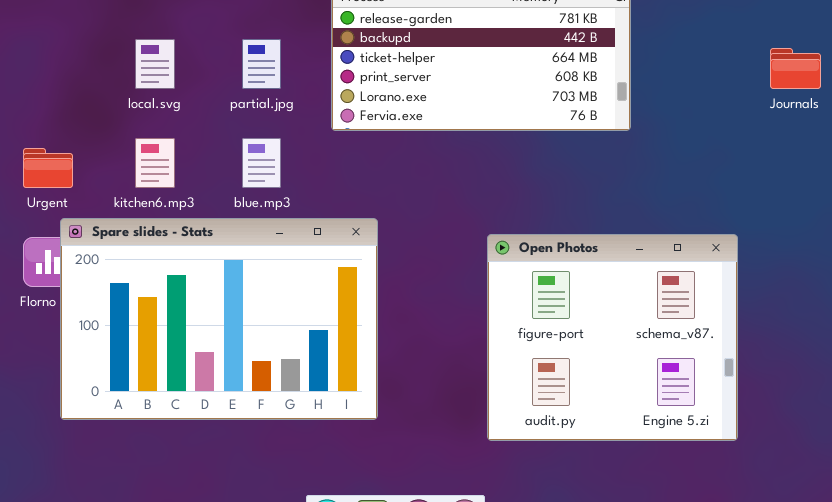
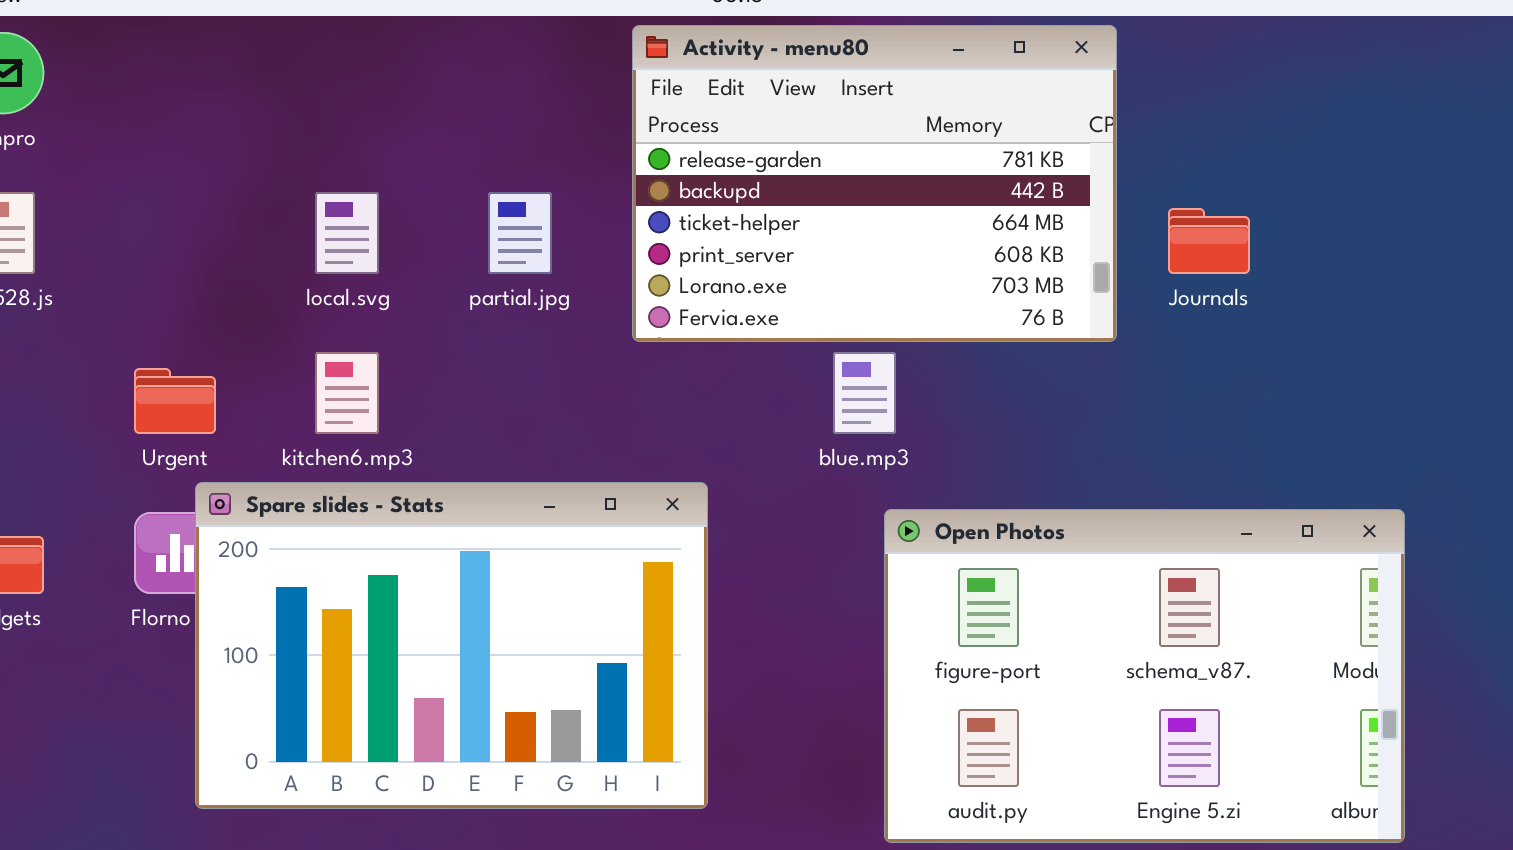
Journals: [770,48,821,89] -> [1168,208,1250,274], moved
blue.mp3: [242,138,281,188] -> [833,352,896,434], moved
Open Photos: [487,234,738,441] -> [884,509,1405,843], resized

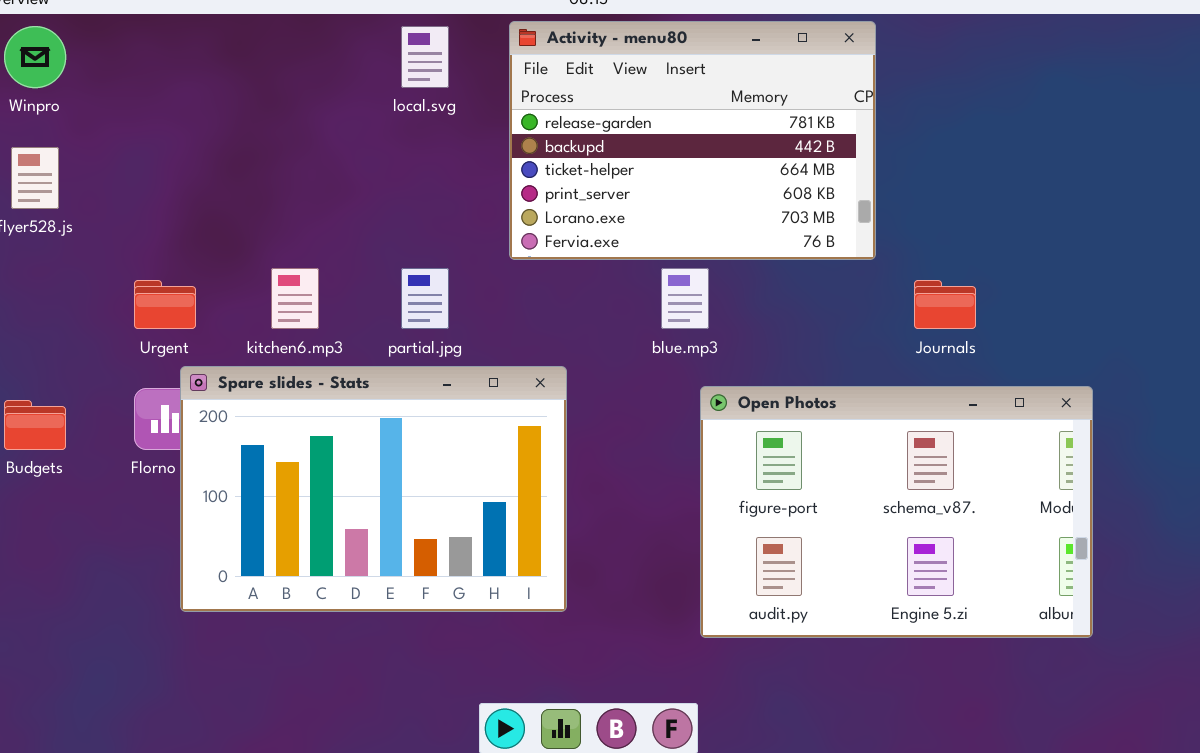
local.svg: [315,192,379,274] -> [401,26,449,88], moved
partial.jpg: [488,192,552,274] -> [401,268,449,329], moved
Journals: [1168,208,1250,274] -> [914,280,976,329], moved

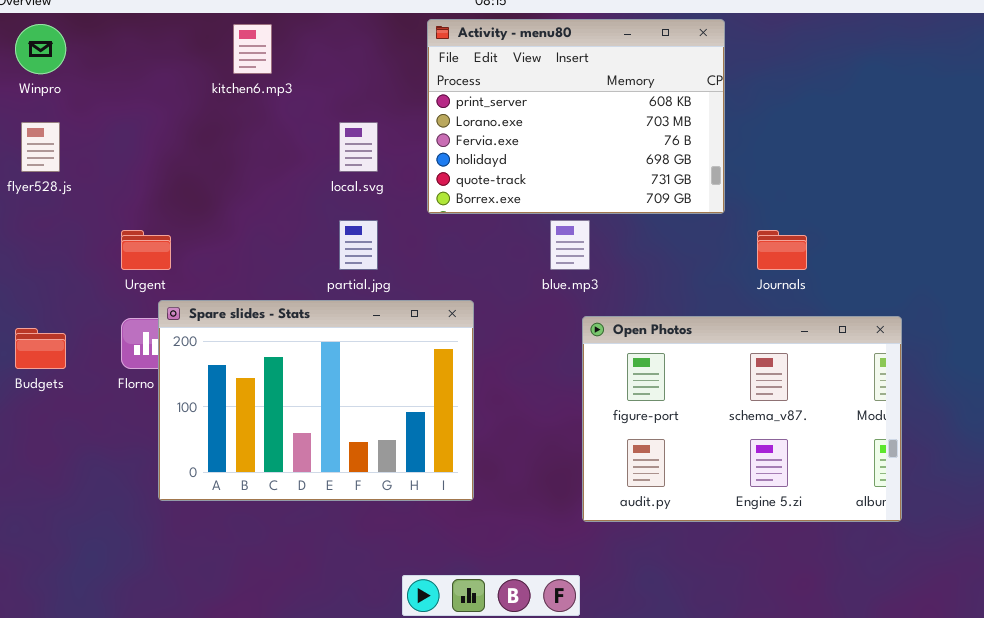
Activity - menu80: [509,21,876,260] -> [427,19,725,214], scrolled down 3 rows
local.svg: [401,26,449,88] -> [339,122,378,172], moved
kitchen6.mp3: [271,268,319,329] -> [233,24,272,74], moved

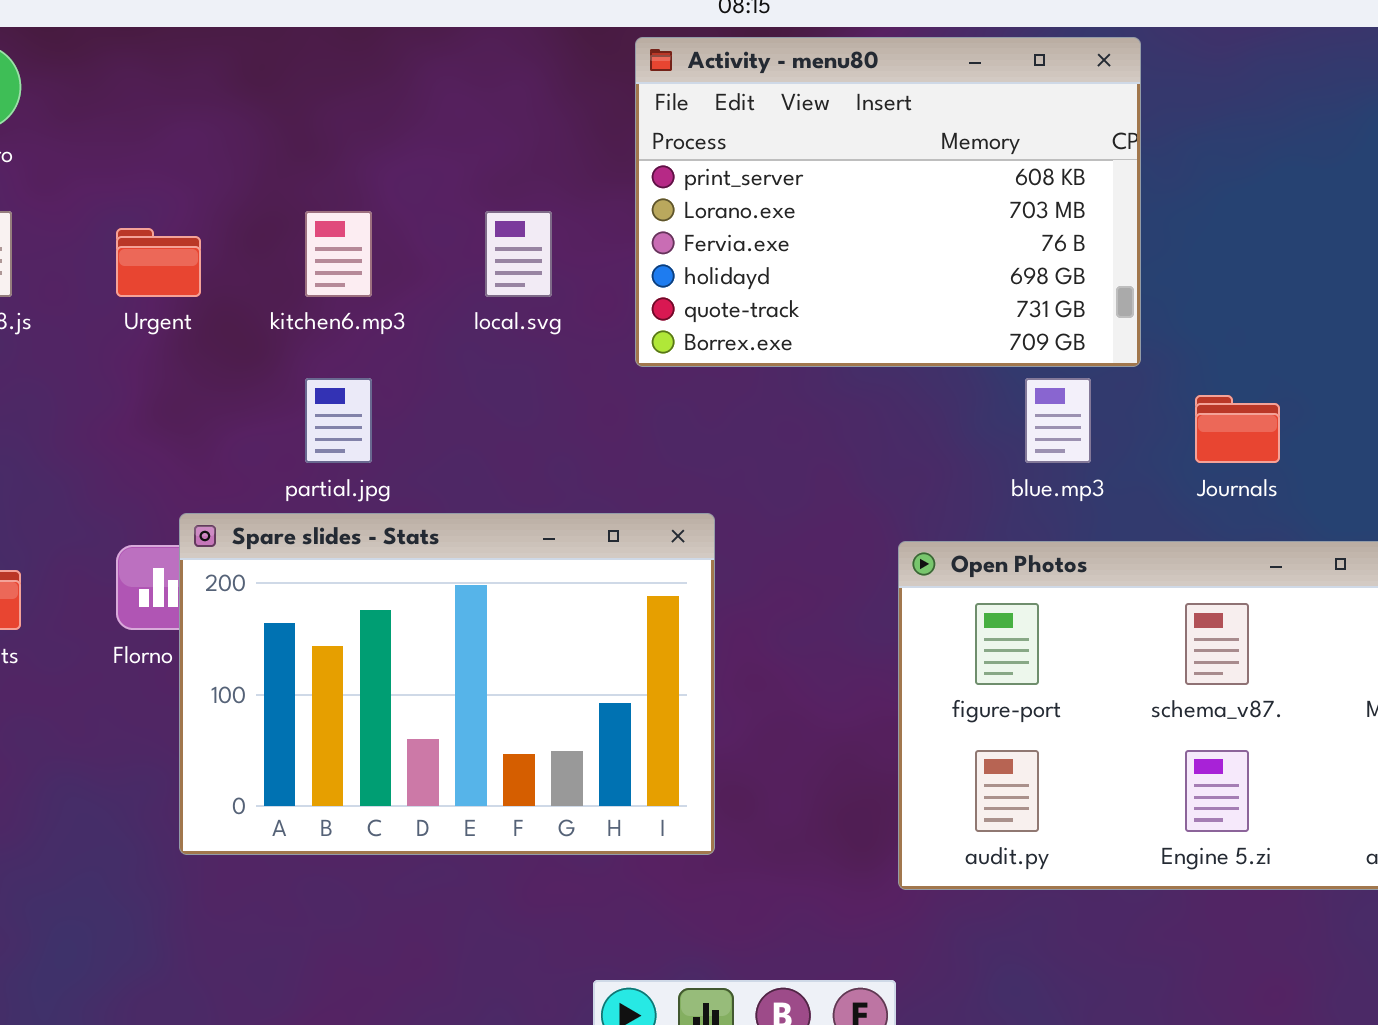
kitchen6.mp3: [233,24,272,74] -> [305,211,372,297], moved
partial.jpg: [339,220,378,270] -> [305,378,372,463], moved
blue.mp3: [550,220,590,270] -> [1025,378,1091,463], moved
Urgent: [121,230,171,270] -> [116,228,201,297], moved

